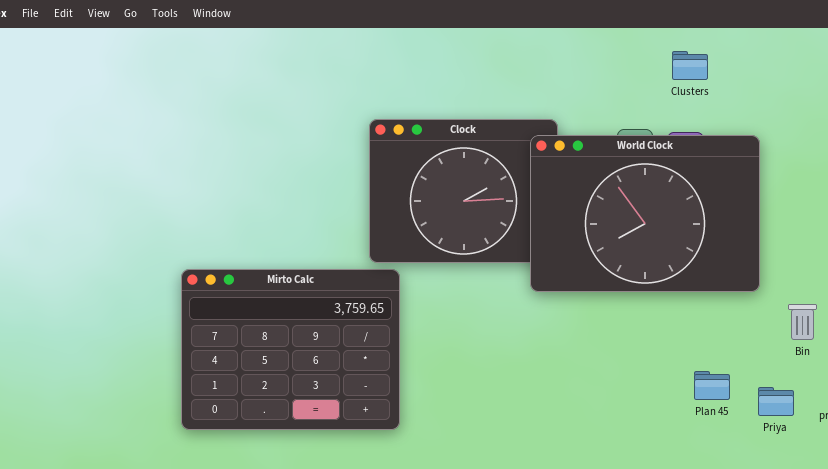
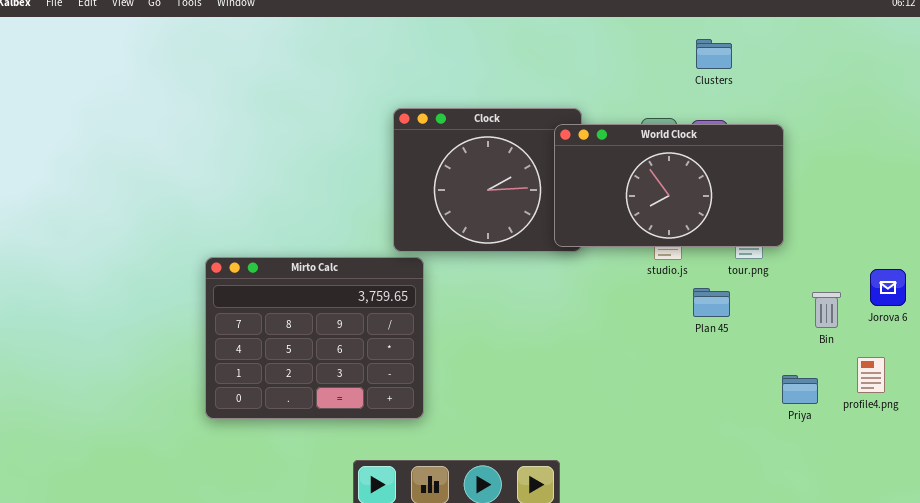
World Clock: [530,135,760,292] -> [554,124,784,247], resized
Plan 45: [694,371,730,400] -> [693,288,730,317], moved

